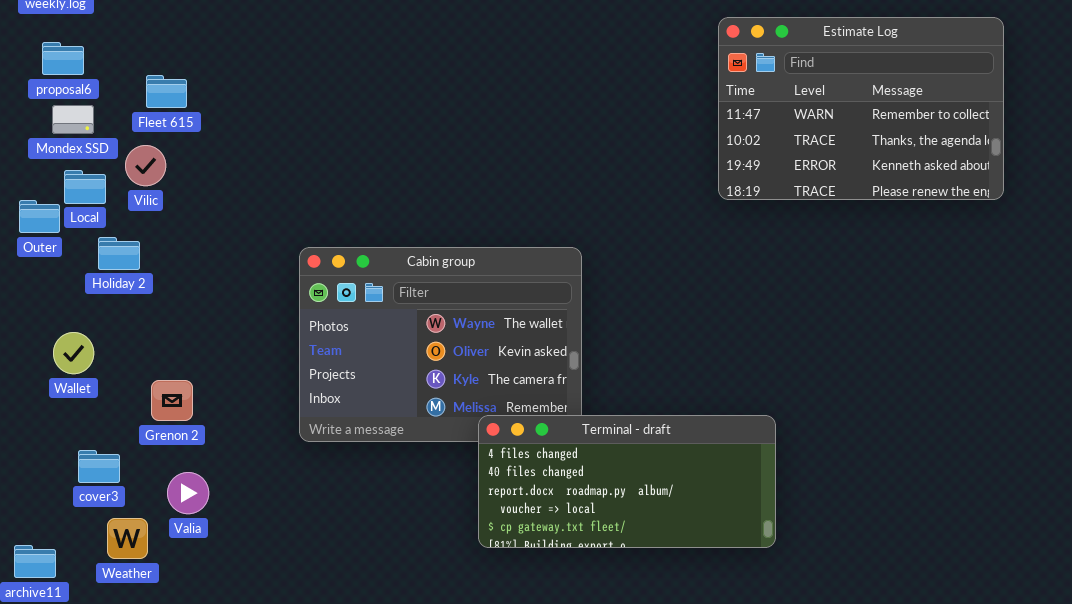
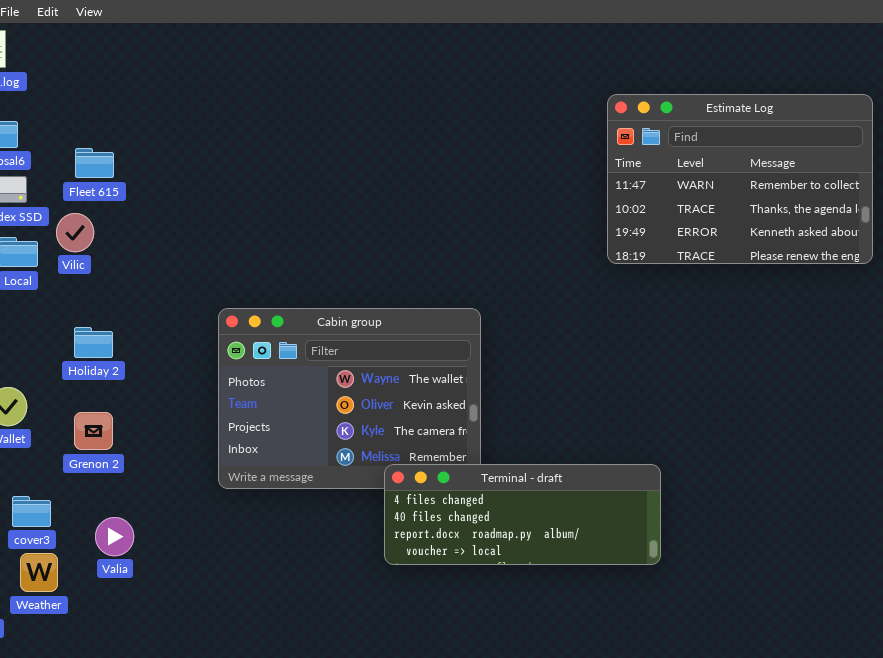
Holiday 2: [98,237,140,270] -> [74,327,113,358], moved
Grenon 2: [151,380,193,421] -> [74,412,113,450], moved
Terminal - draft: [478,415,776,548] -> [384,464,661,565], resized
Weather: [107,518,148,559] -> [20,553,58,592], moved

